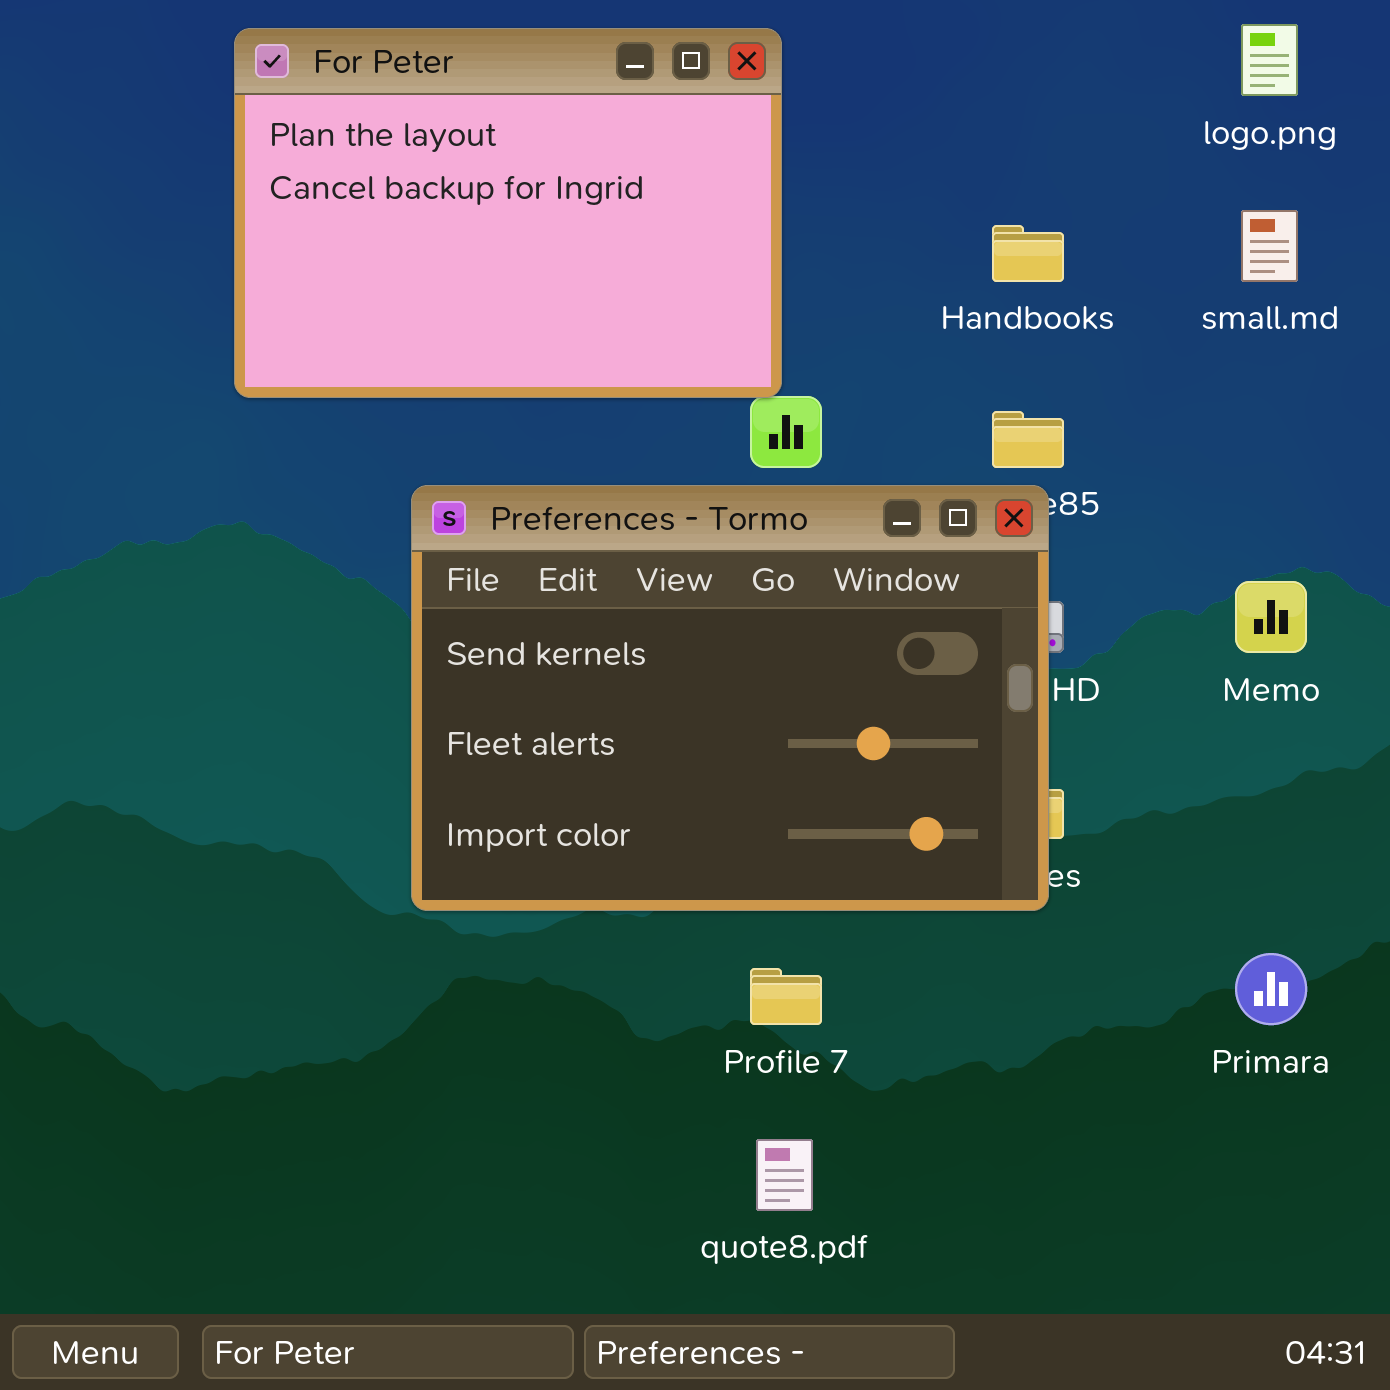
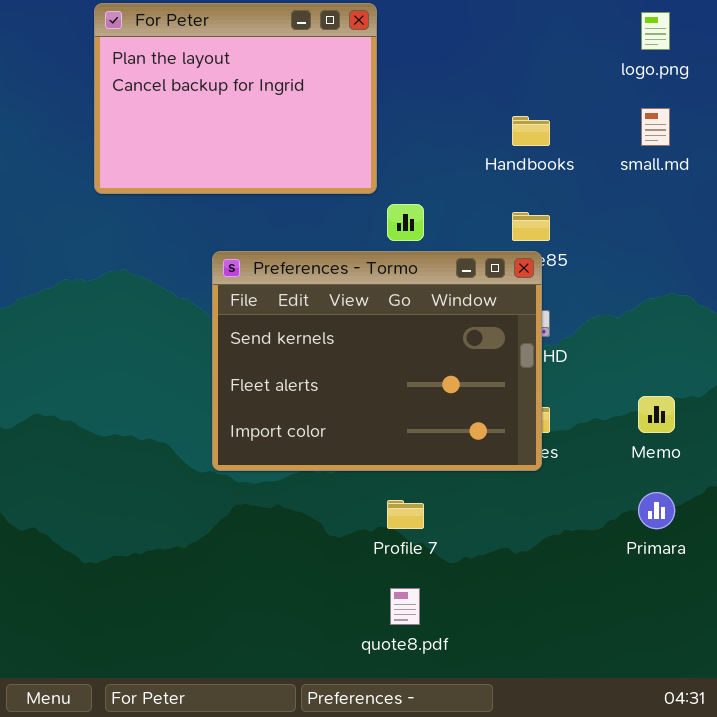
For Peter: [234,28,782,398] -> [94,3,377,194], moved
Memo: [1235,581,1307,653] -> [638,396,675,433], moved

